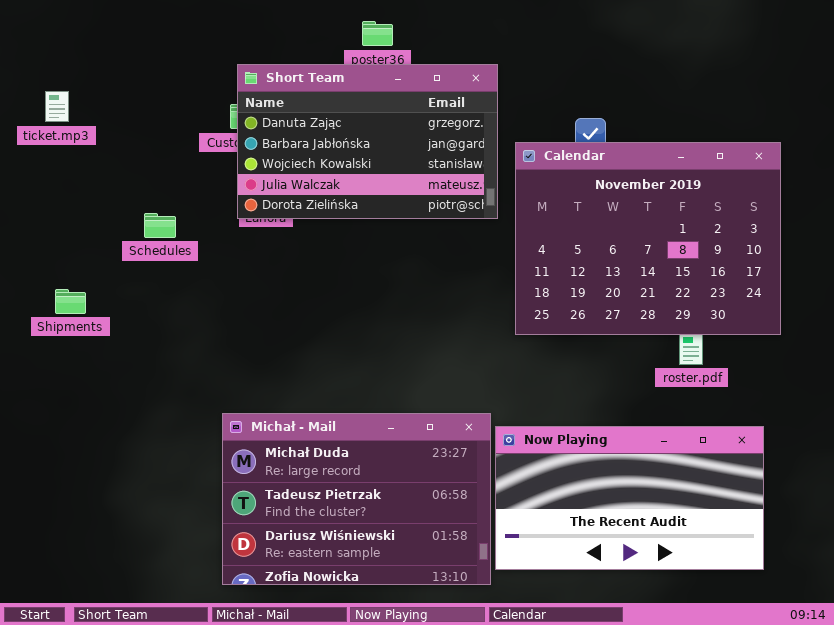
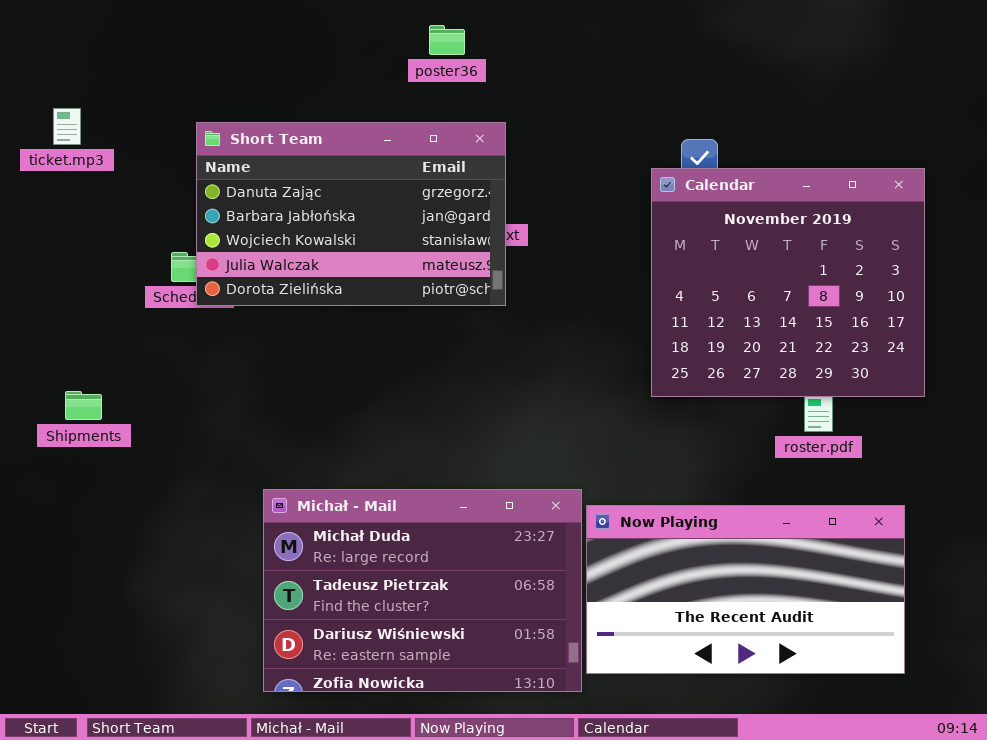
Short Team: [237,64,498,219] -> [196,122,506,306], moved
Calendar: [515,142,781,335] -> [651,168,925,397], resized
Shipments: [55,289,86,314] -> [65,391,102,420], moved

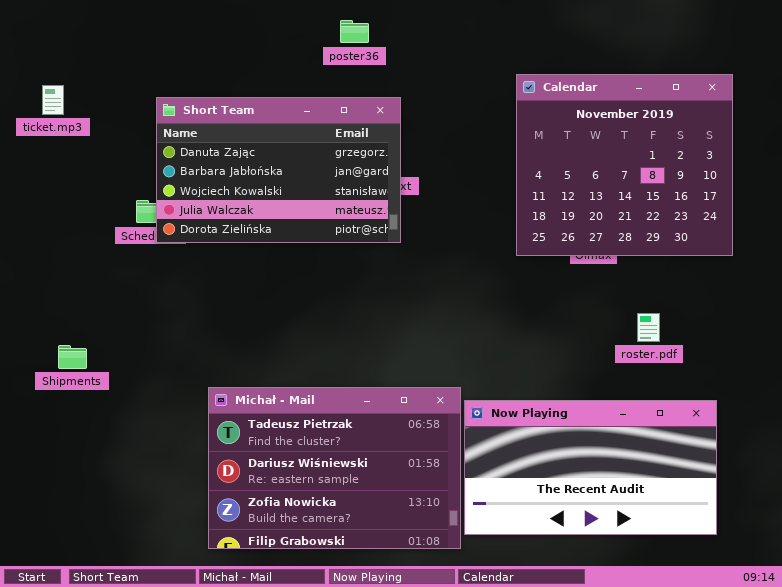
Calendar: [651,168,925,397] -> [516,74,733,256], moved
Shipments: [65,391,102,420] -> [58,345,87,369], moved
Michał - Mail: [263,489,582,692] -> [208,387,461,549], scrolled down 1 row

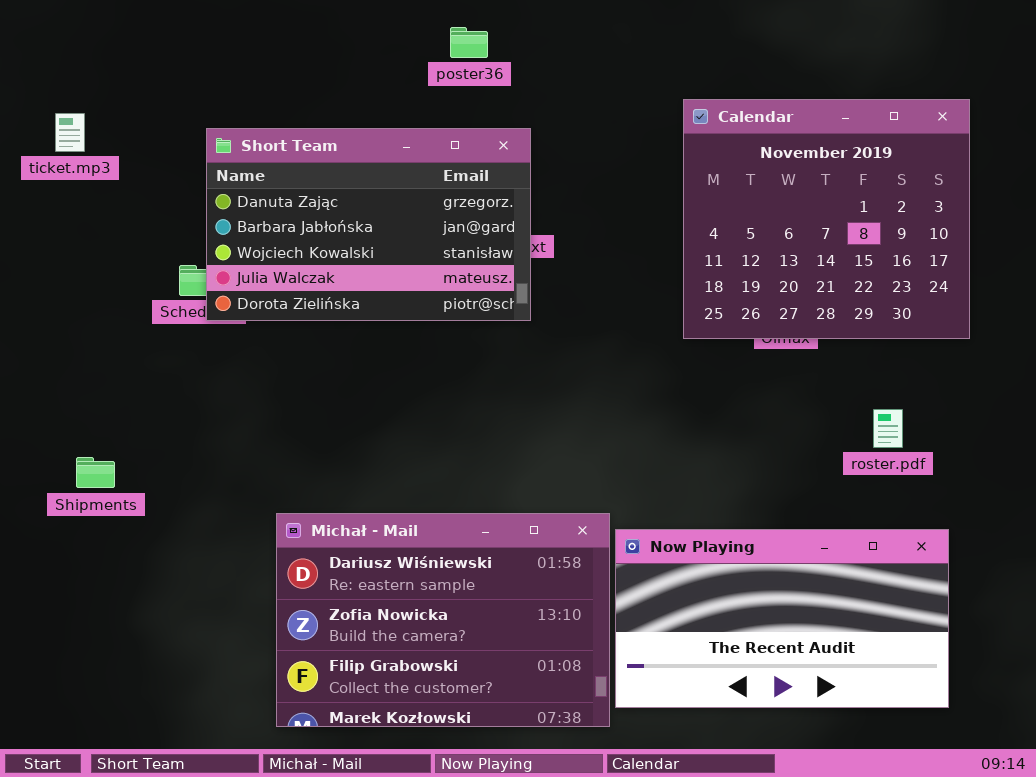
roster.pdf: [637,313,660,342] -> [873,409,903,448], moved
Michał - Mail: [208,387,461,549] -> [276,513,610,727], scrolled down 1 row

